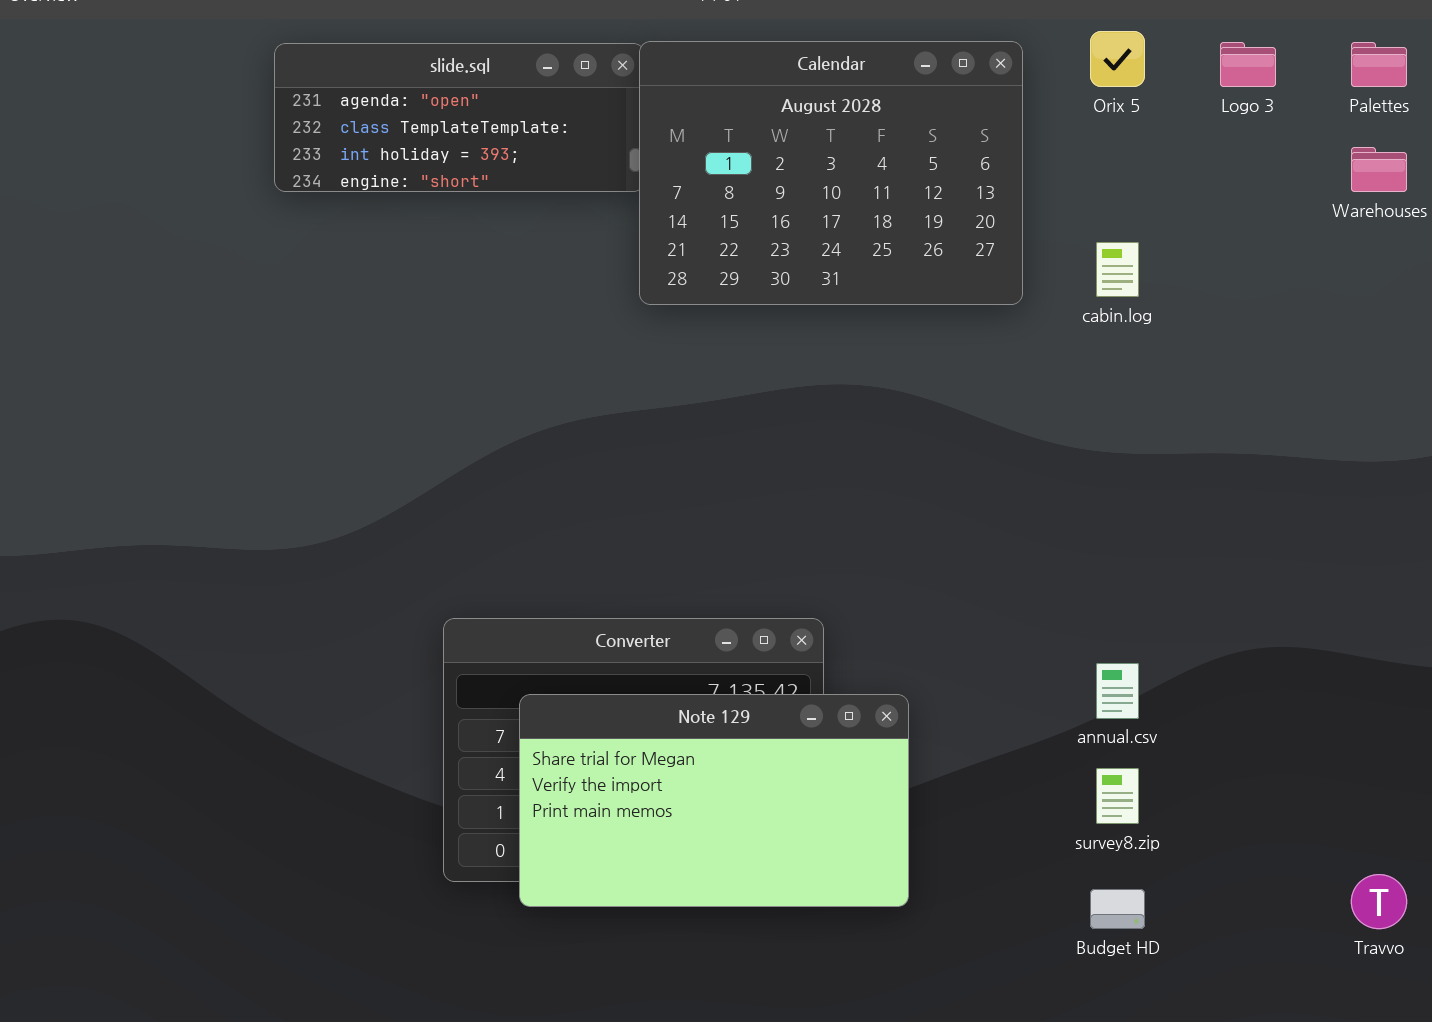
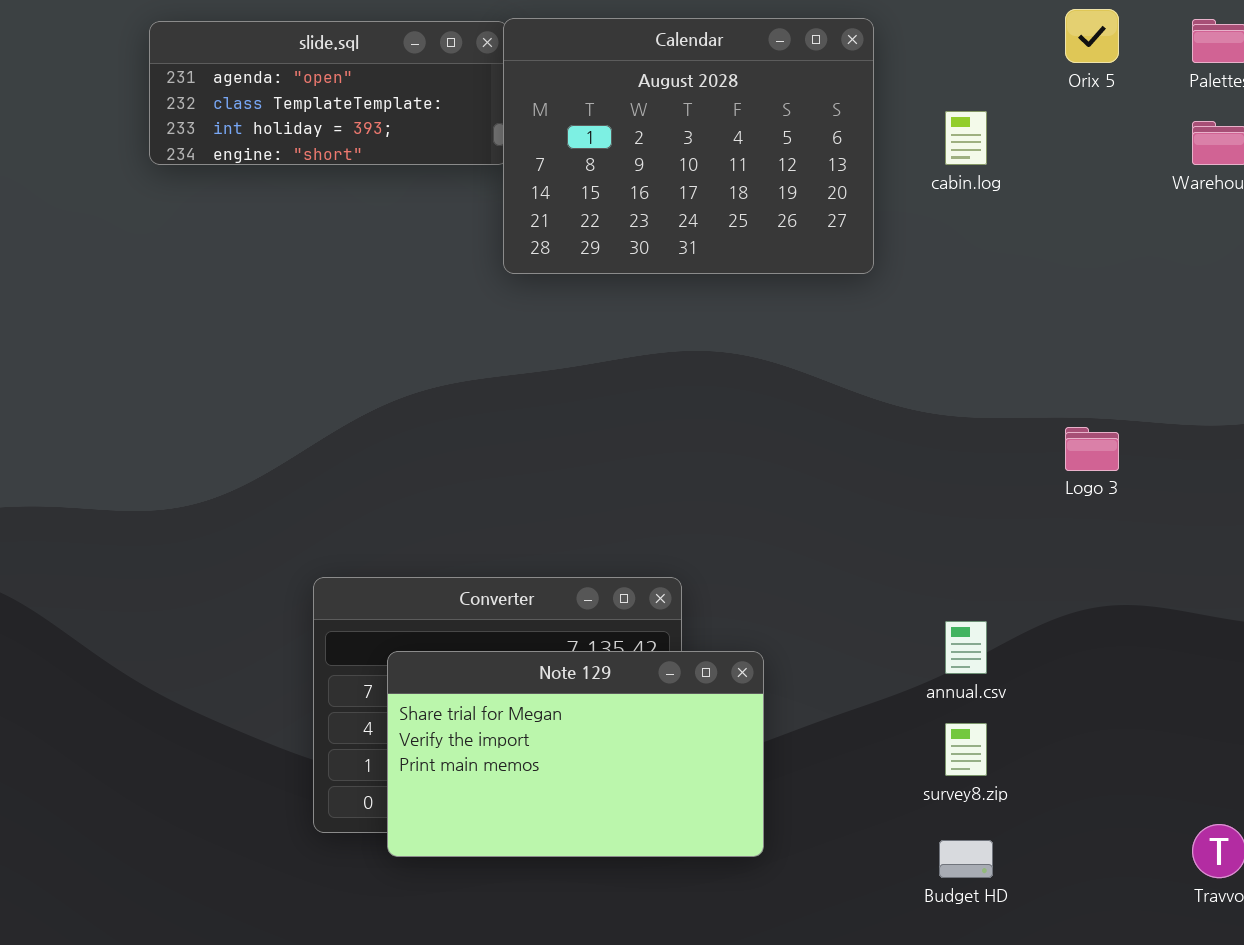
Orix 5: [1090,31,1145,87] -> [1065,9,1119,63], moved
Logo 3: [1220,42,1276,87] -> [1065,427,1119,471], moved
cabin.log: [1096,242,1139,297] -> [945,111,987,165], moved

